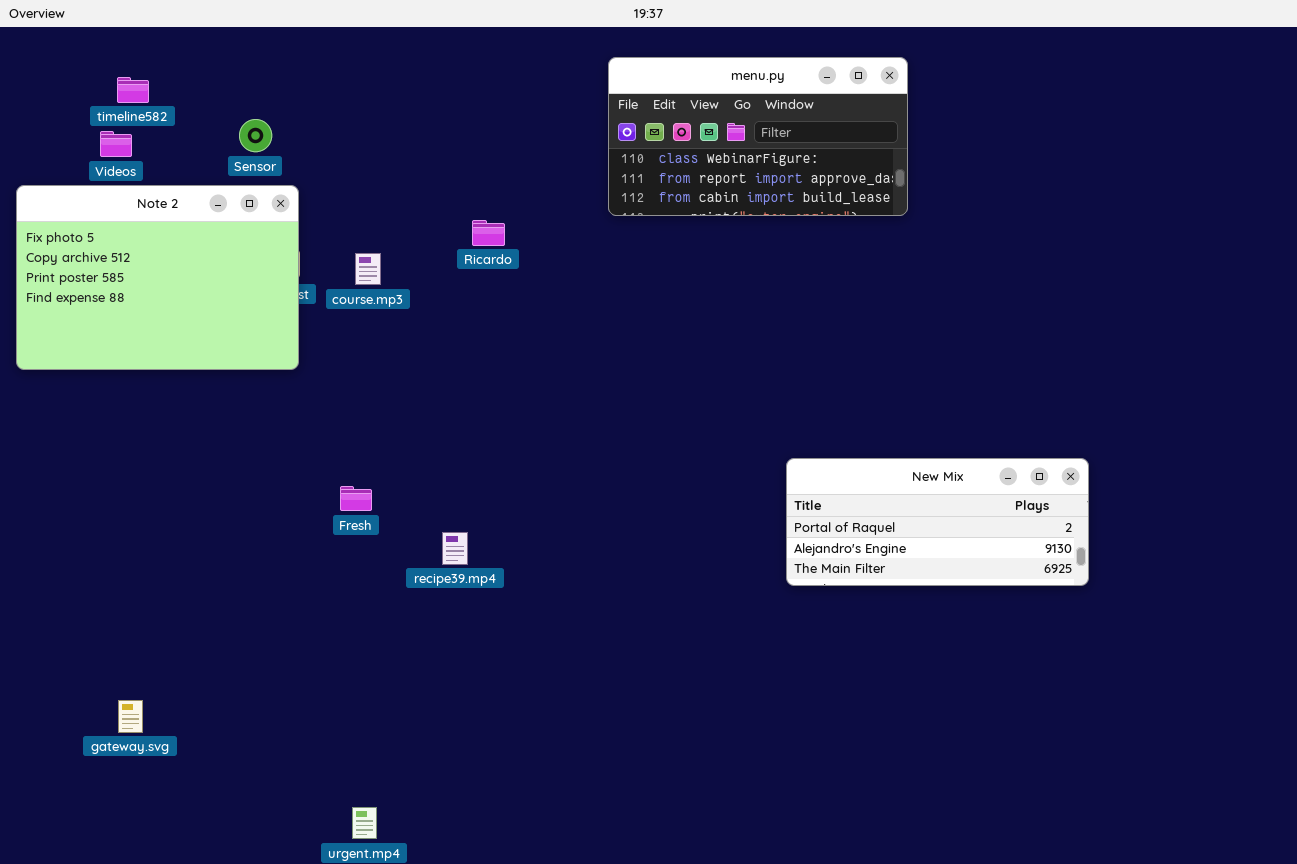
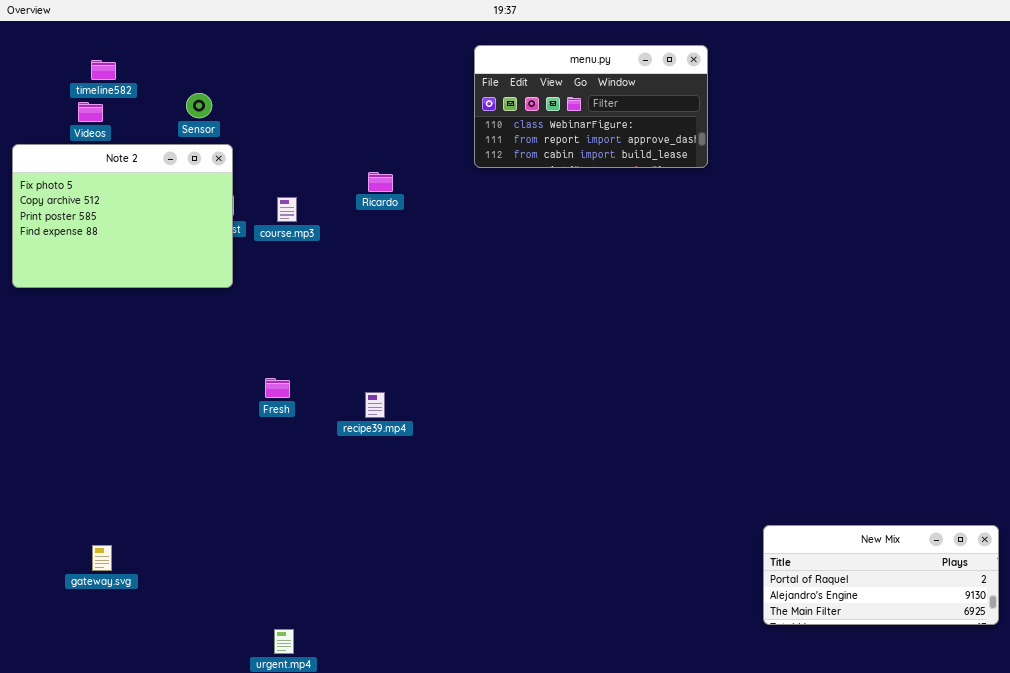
New Mix: [786,458,1089,586] -> [763,525,999,625], moved
recipe39.mp4: [442,532,468,565] -> [365,392,385,418], moved

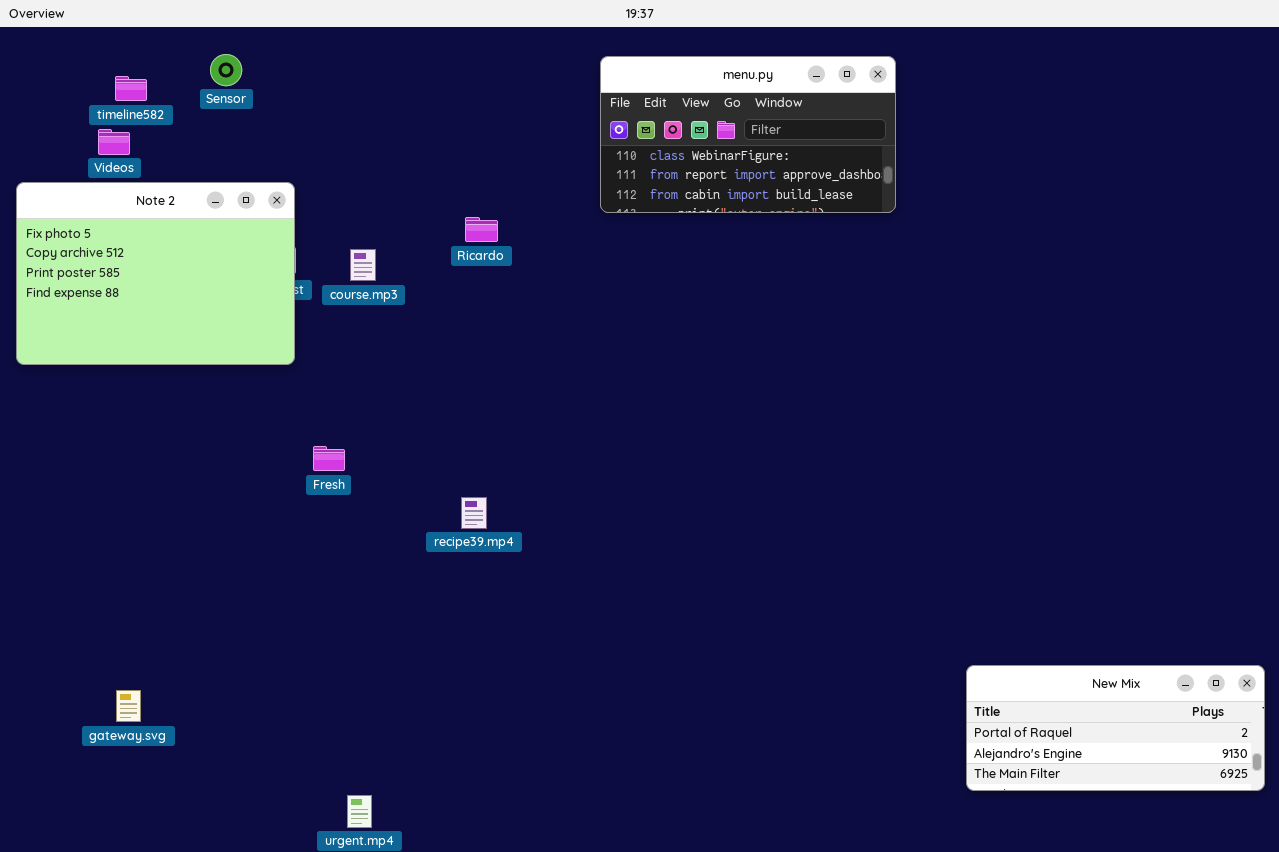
Sensor: [186,93,212,118] -> [210,54,242,86], moved
Fresh: [265,378,290,398] -> [313,446,345,471], moved

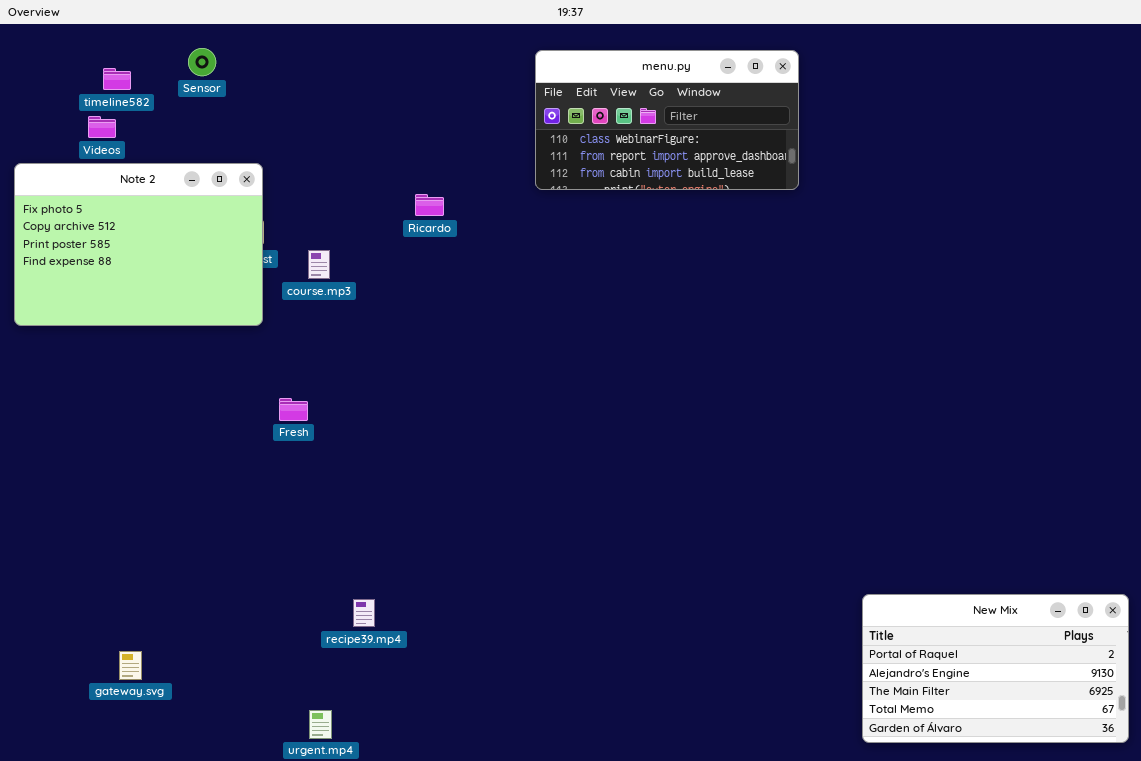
course.mp3: [350,249,376,281] -> [308,250,330,279], moved
recipe39.mp4: [461,497,487,529] -> [353,599,375,627], moved
New Mix: [966,665,1265,791] -> [862,594,1129,743], resized
gateway.svg: [116,690,141,722] -> [119,651,142,680], moved

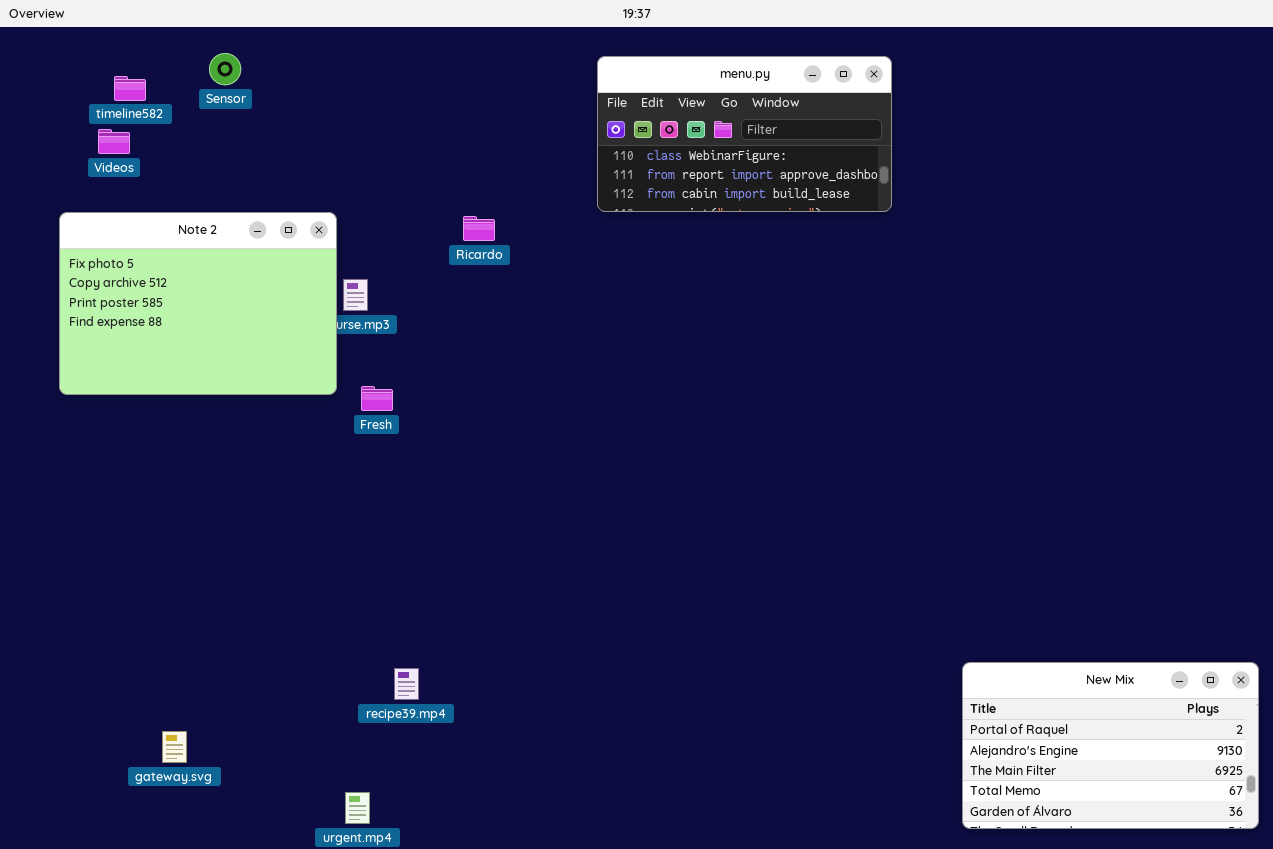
Note 2: [14,163,263,326] -> [59,212,337,395], moved
Fresh: [279,398,308,421] -> [361,386,393,411], moved
gateway.svg: [119,651,142,680] -> [162,731,187,763], moved

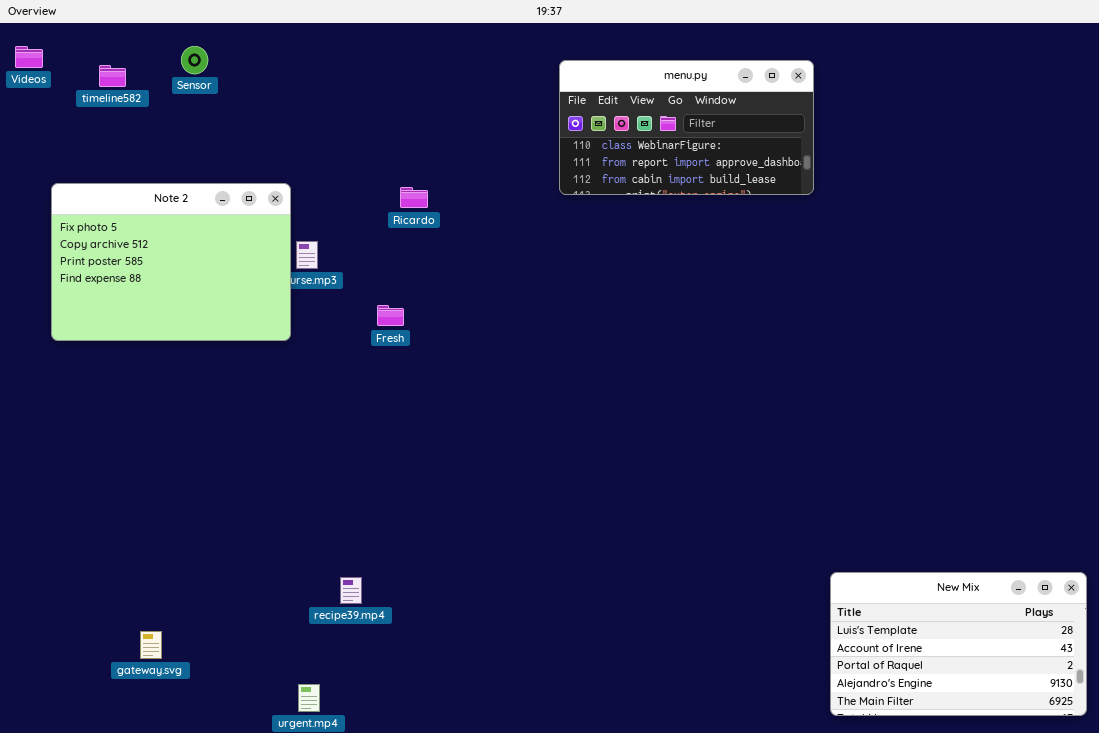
menu.py: [597,56,892,212] -> [559,60,814,195], moved
Videos: [98,129,130,154] -> [15,46,43,68], moved
Fresh: [361,386,393,411] -> [377,305,404,326], moved
New Mix: [962,662,1259,829] -> [830,572,1087,716], scrolled up 2 rows

